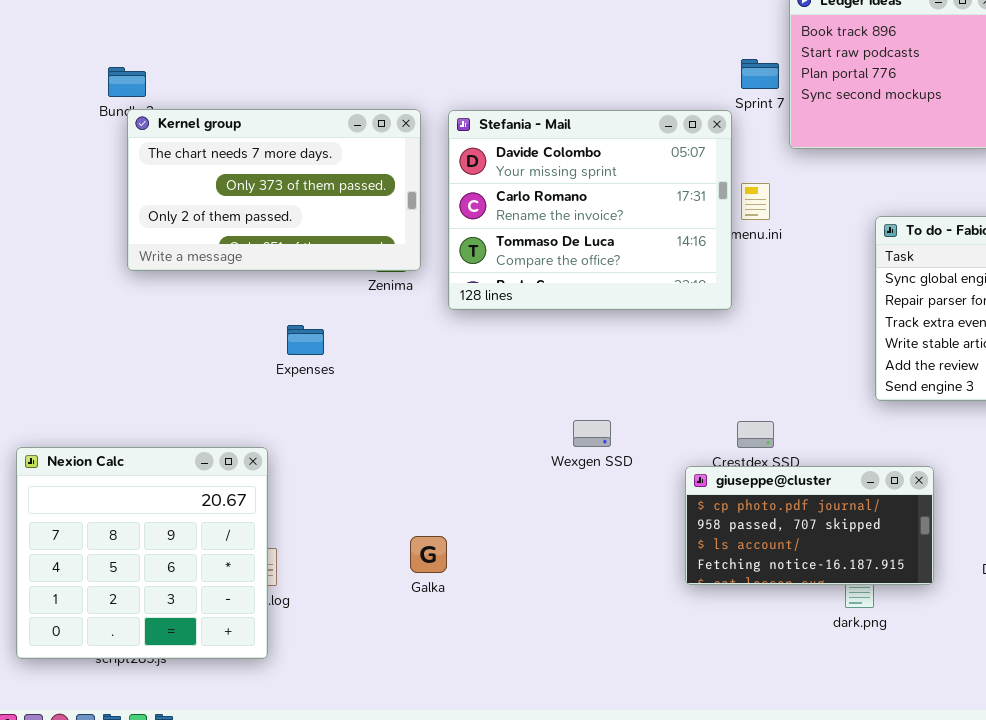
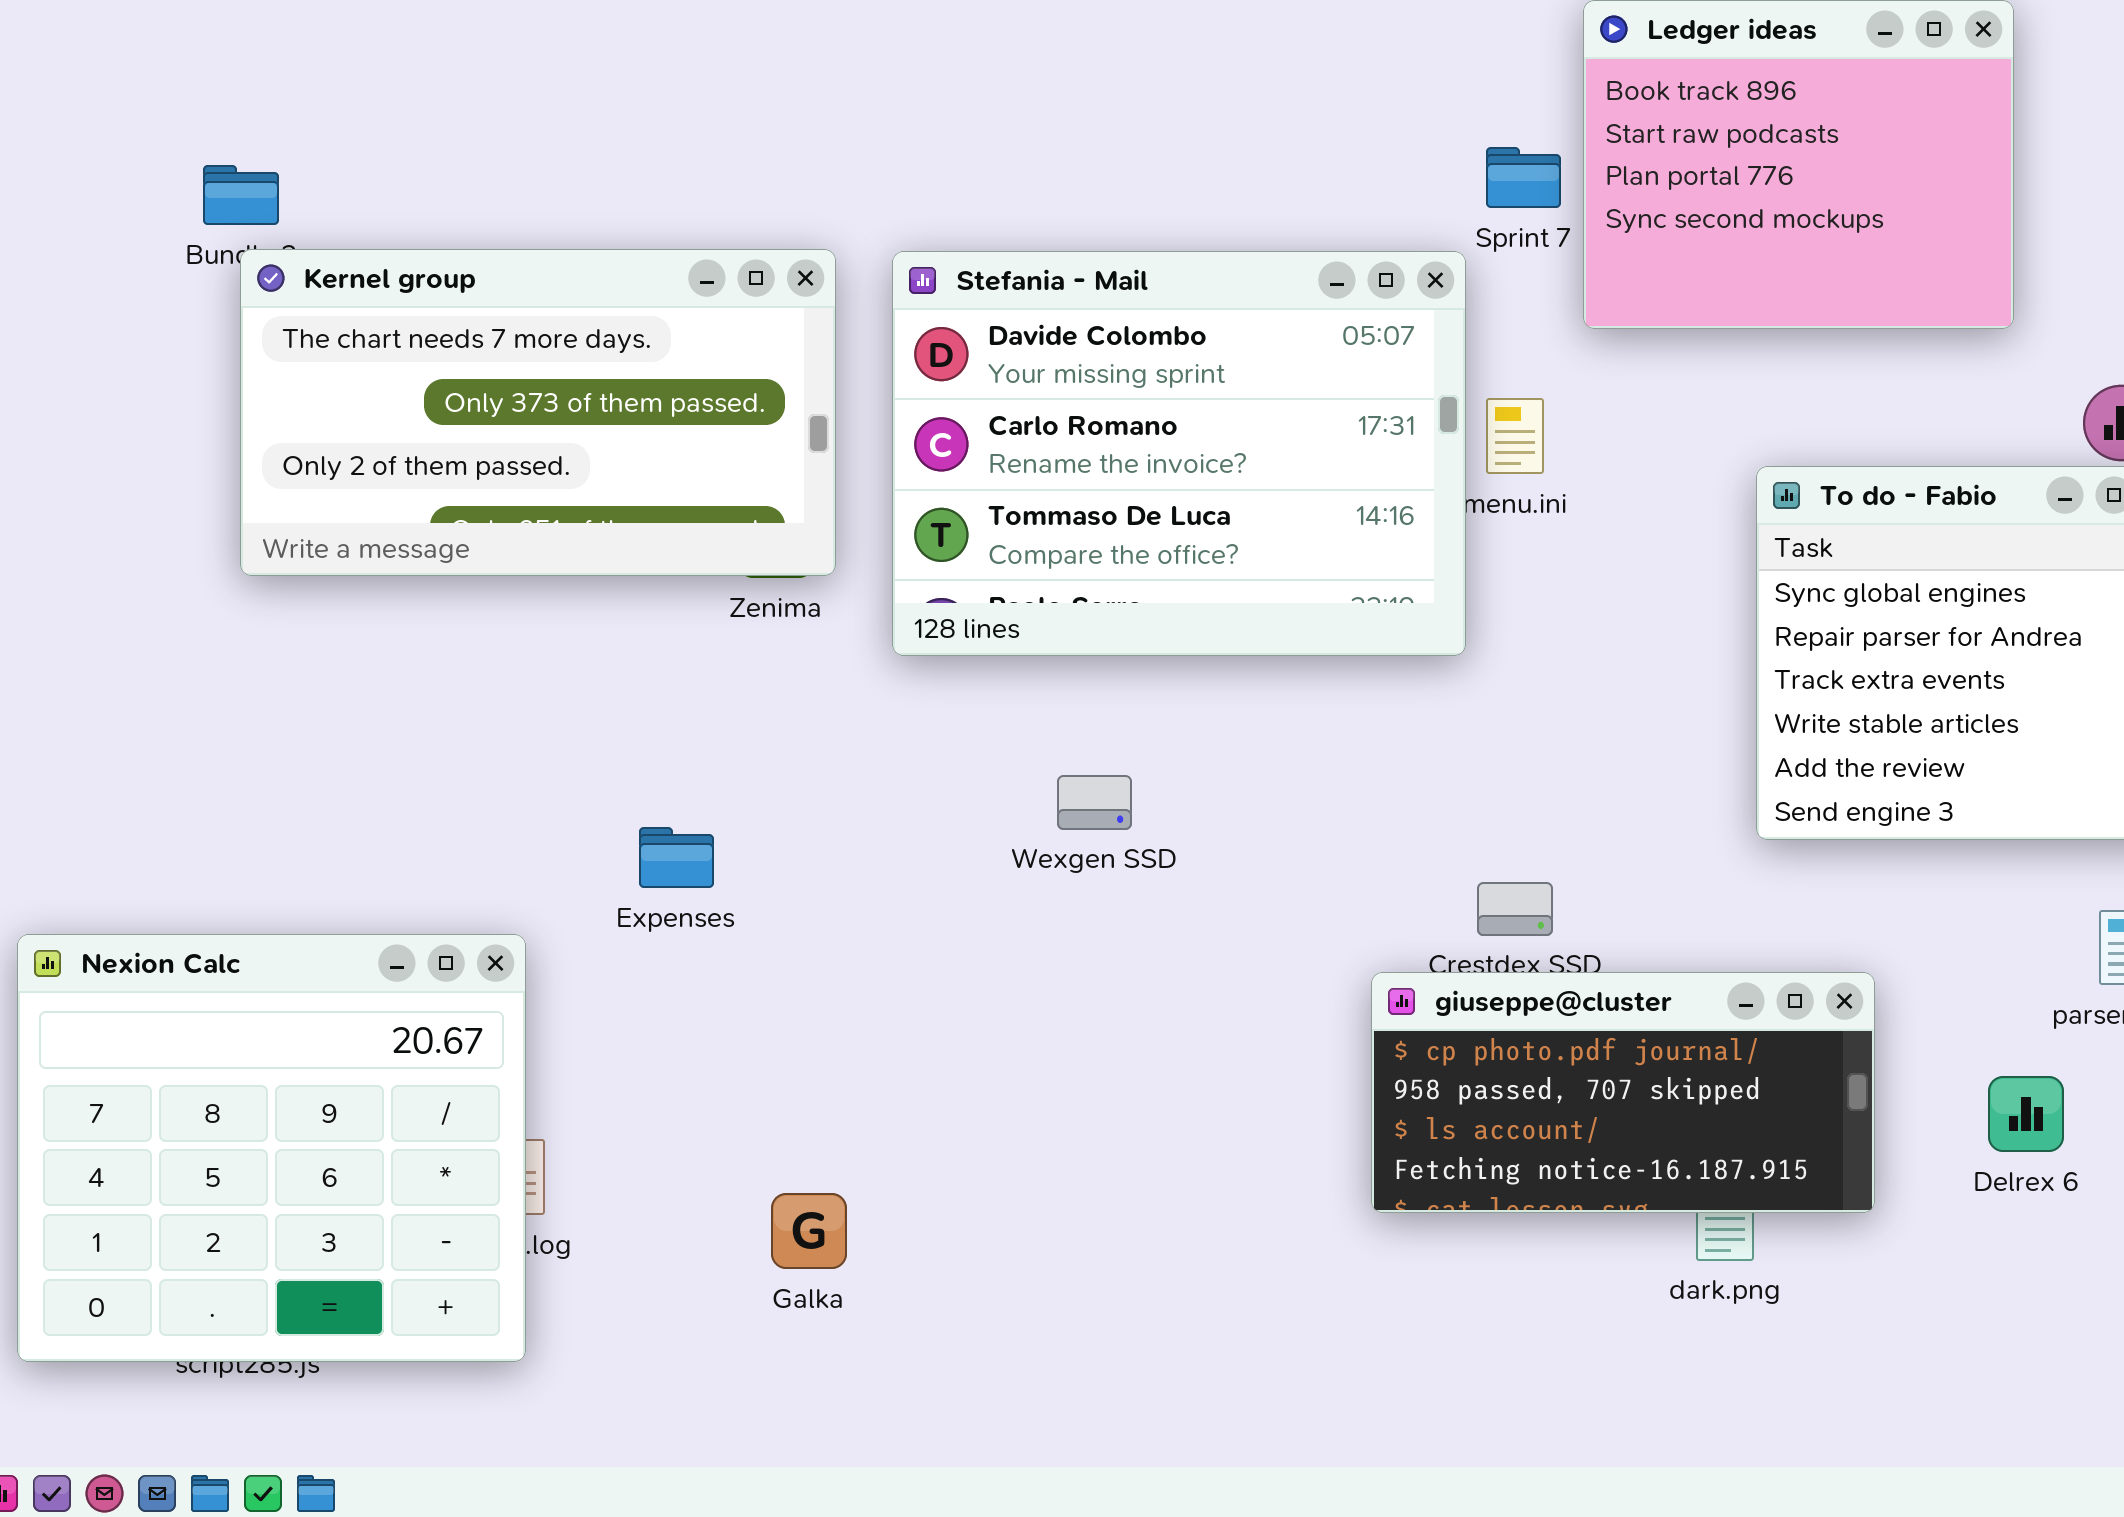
Expenses: [287,325,324,355] -> [639,827,714,888], moved
Wexgen SSD: [573,420,611,447] -> [1057,775,1132,830], moved
Galka: [410,536,447,573] -> [771,1193,847,1269], moved

